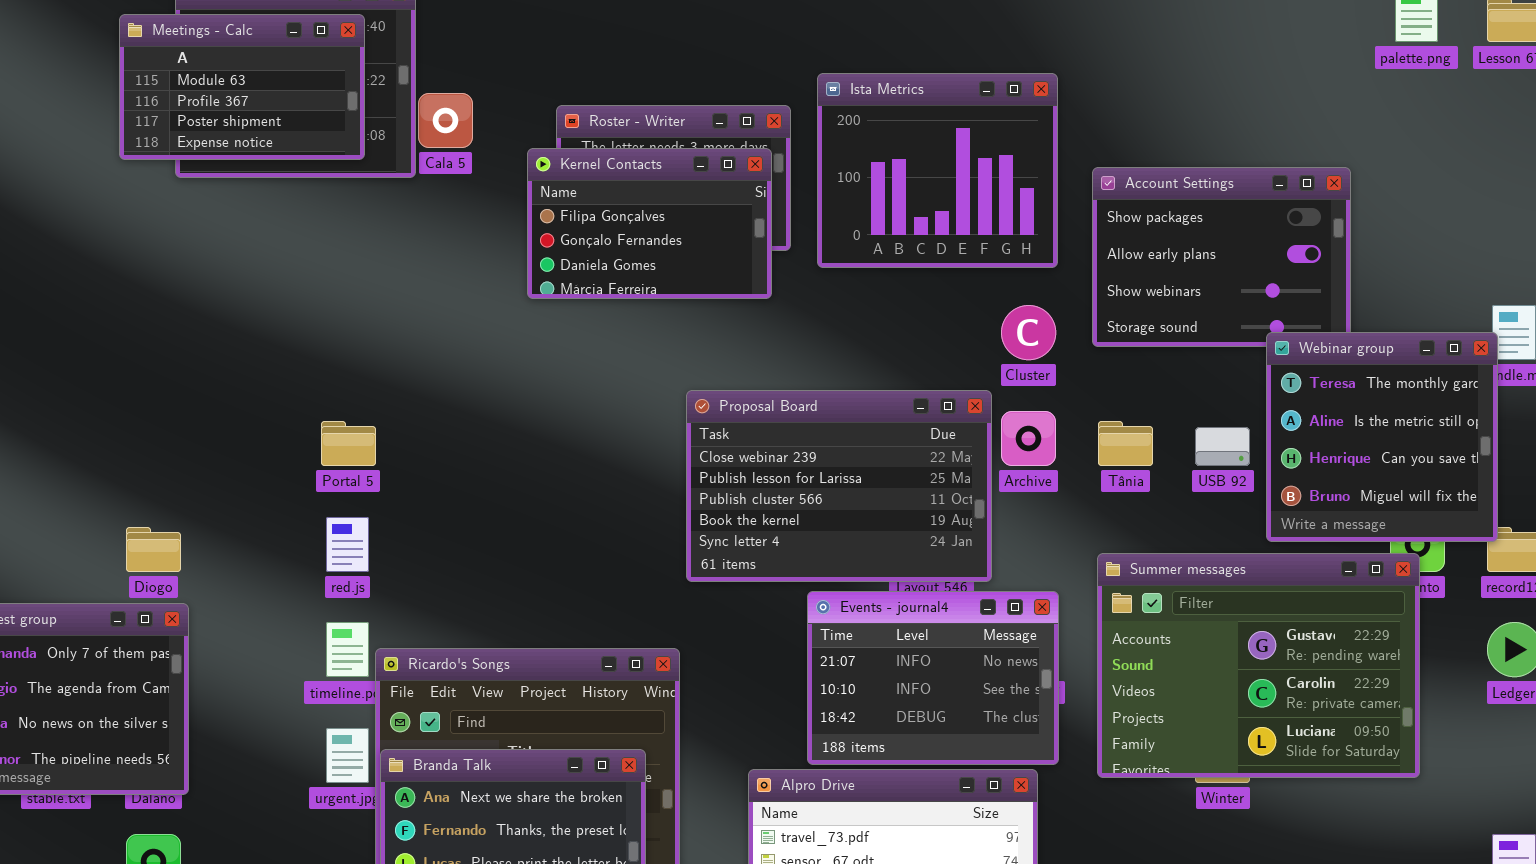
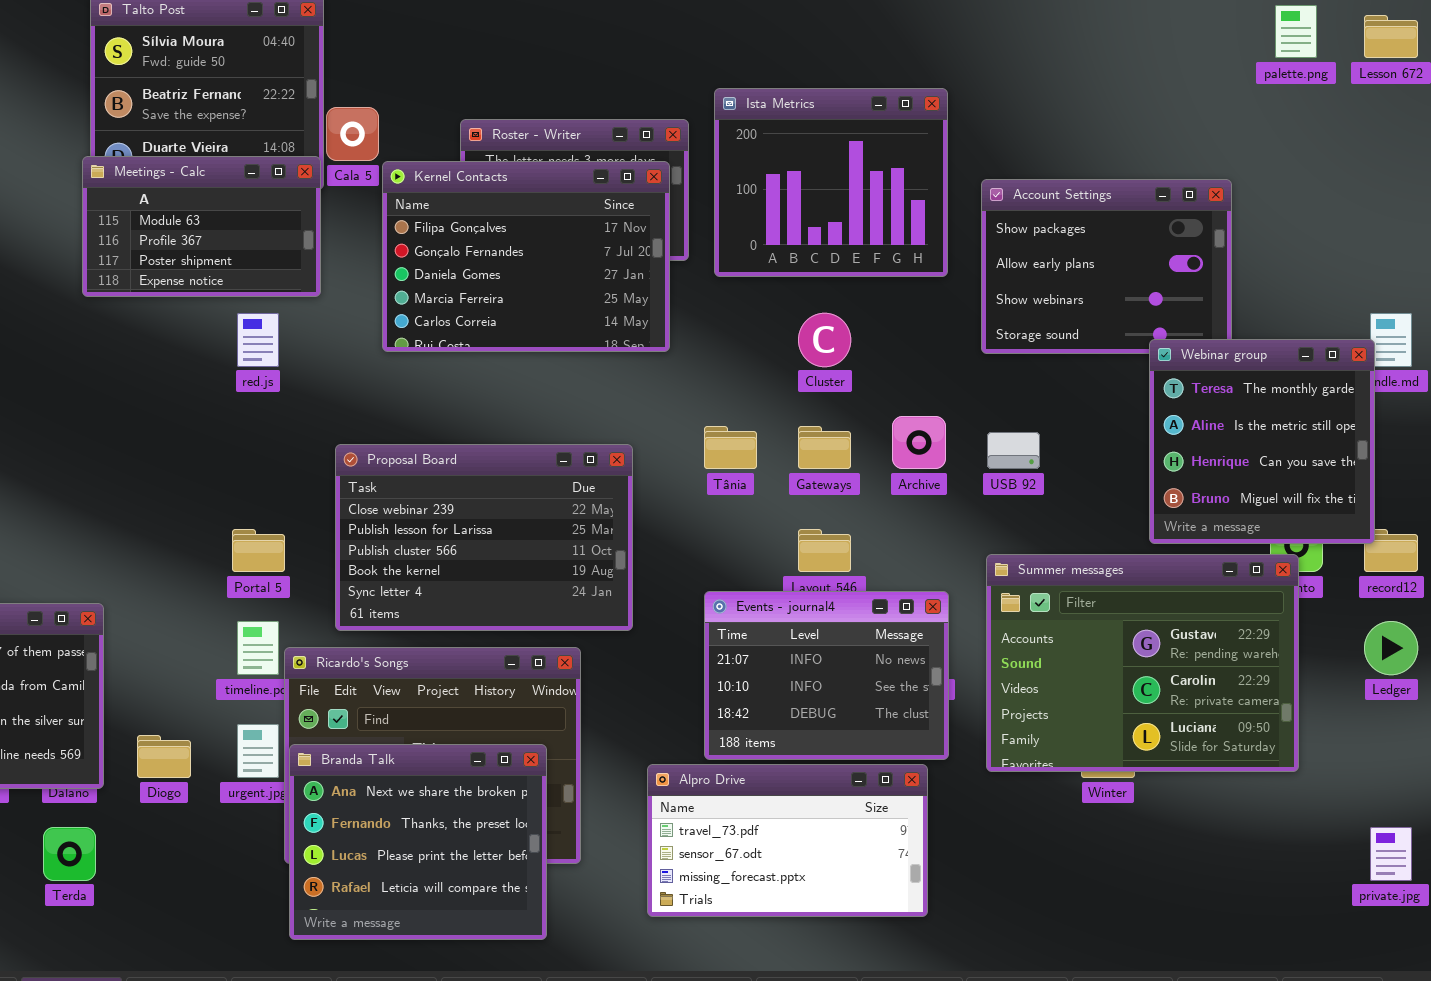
Meetings - Calc: [119,14,365,160] -> [82,156,321,297], moved
Kernel Contacts: [527,148,772,299] -> [382,161,670,352], resized
Cluster: [1001,305,1056,360] -> [798,313,851,367], moved
Proposal Board: [686,390,992,582] -> [335,444,633,631], moved
Portal 5: [321,421,376,466] -> [232,529,285,572], moved
Tânia: [1098,421,1153,466] -> [704,426,757,469], moved
USB 92: [1195,427,1250,466] -> [987,432,1040,469], moved
red.js: [326,517,369,572] -> [237,313,279,367], moved
Diogo: [126,527,181,572] -> [137,735,191,778], moved

